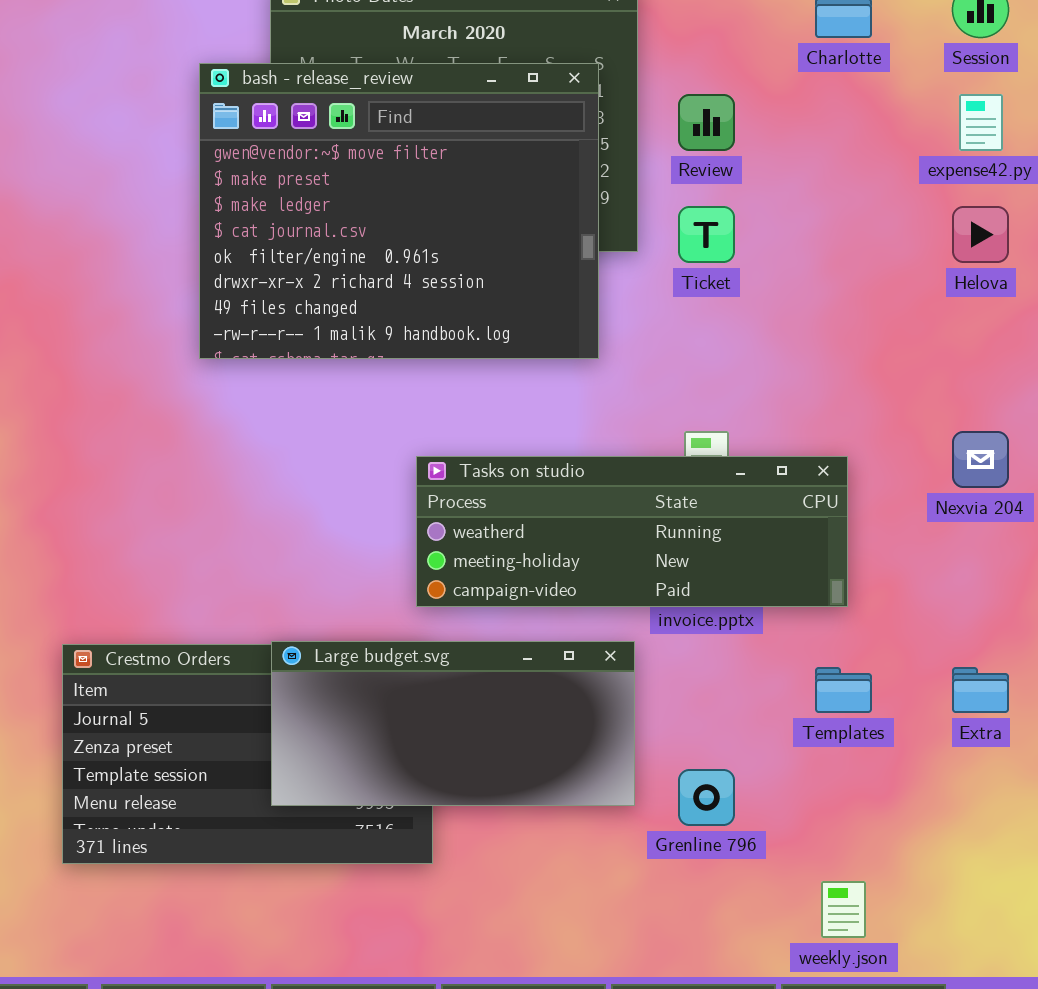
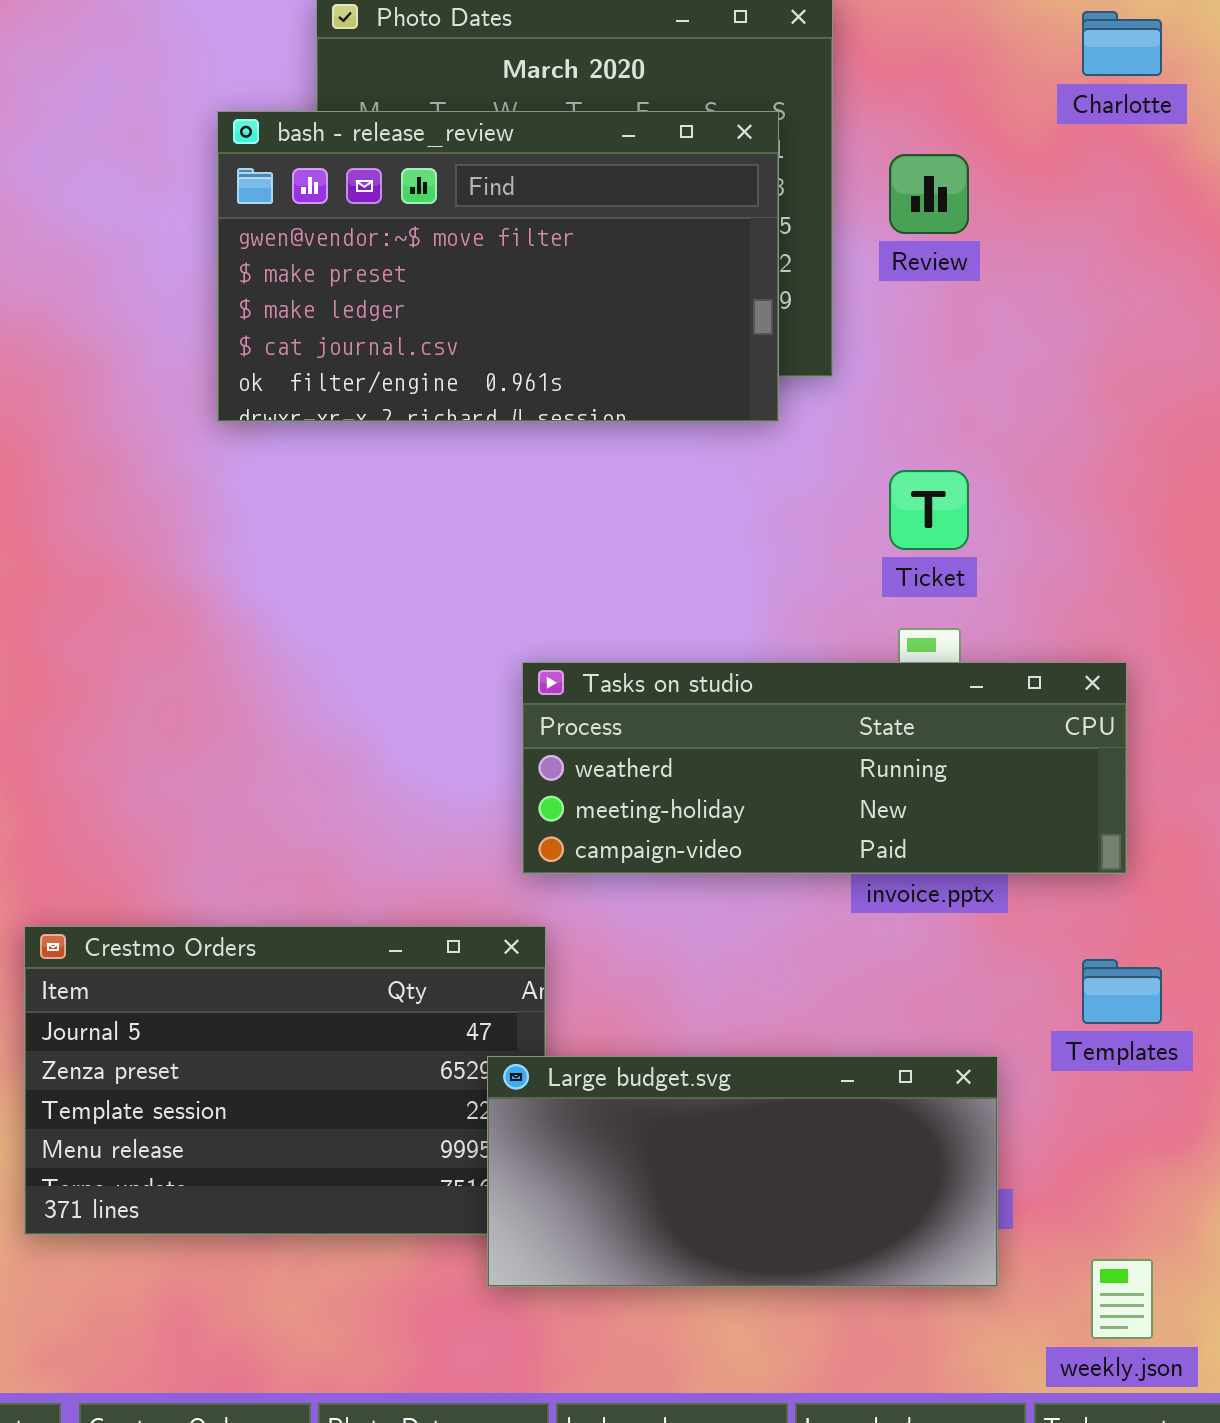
bash - release_review: [199,63,599,359] -> [217,111,779,422], resized
Ticket: [678,206,735,263] -> [889,470,969,550], moved
Large budget.svg: [271,641,635,806] -> [487,1056,998,1287], moved

